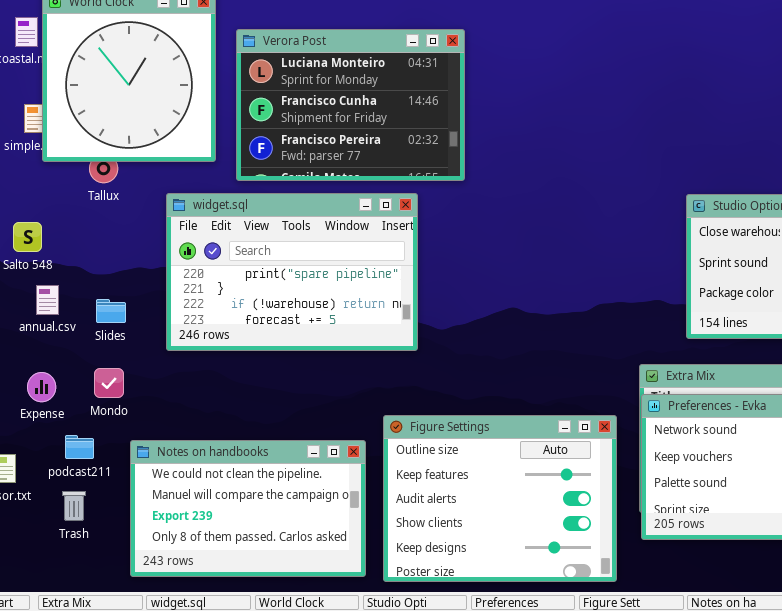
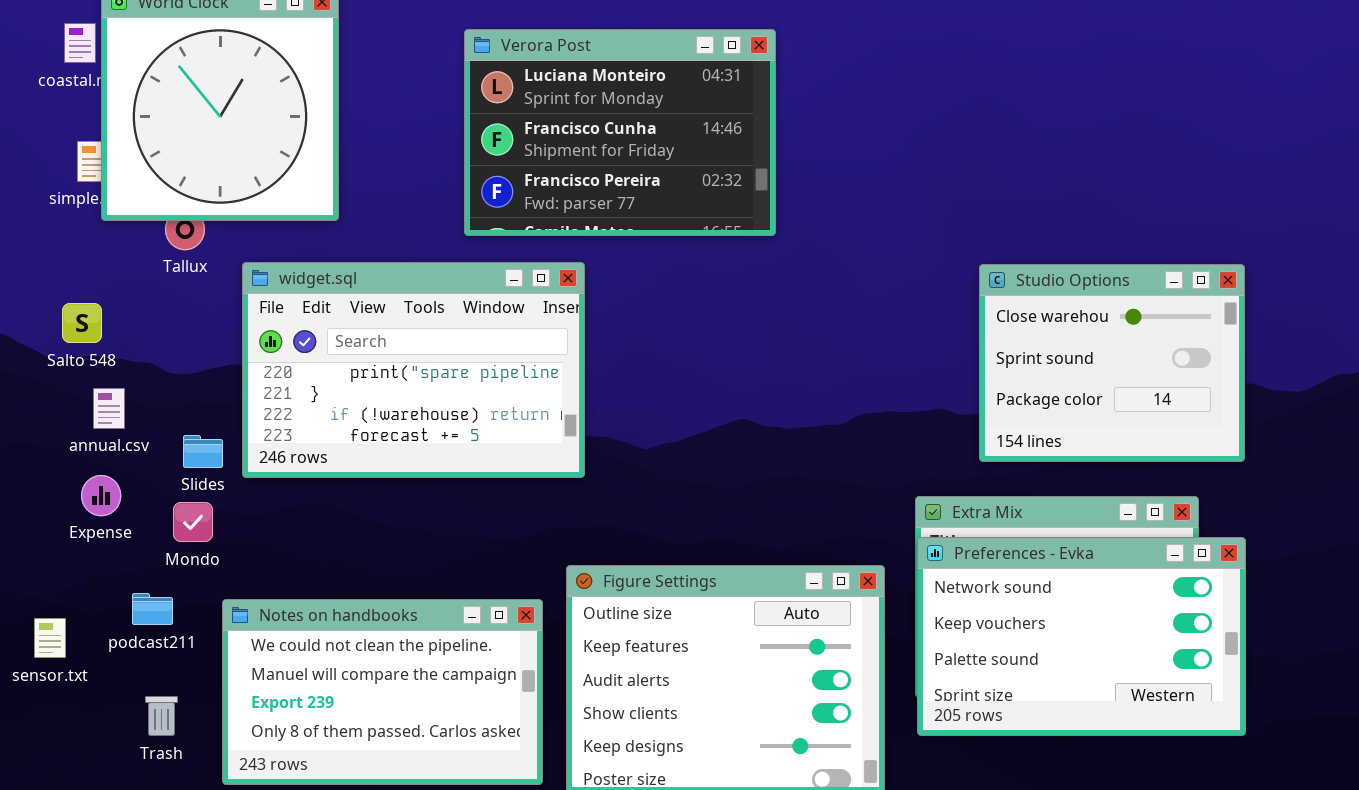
Verora Post: [236,29,465,181] -> [464,29,776,236], moved
widget.sql: [166,193,418,351] -> [242,262,585,478], moved
Slides: [96,299,126,323] -> [183,435,223,468], moved
Expense: [27,372,56,402] -> [81,475,121,516], moved
Trash: [62,491,86,521] -> [145,696,178,736], moved

